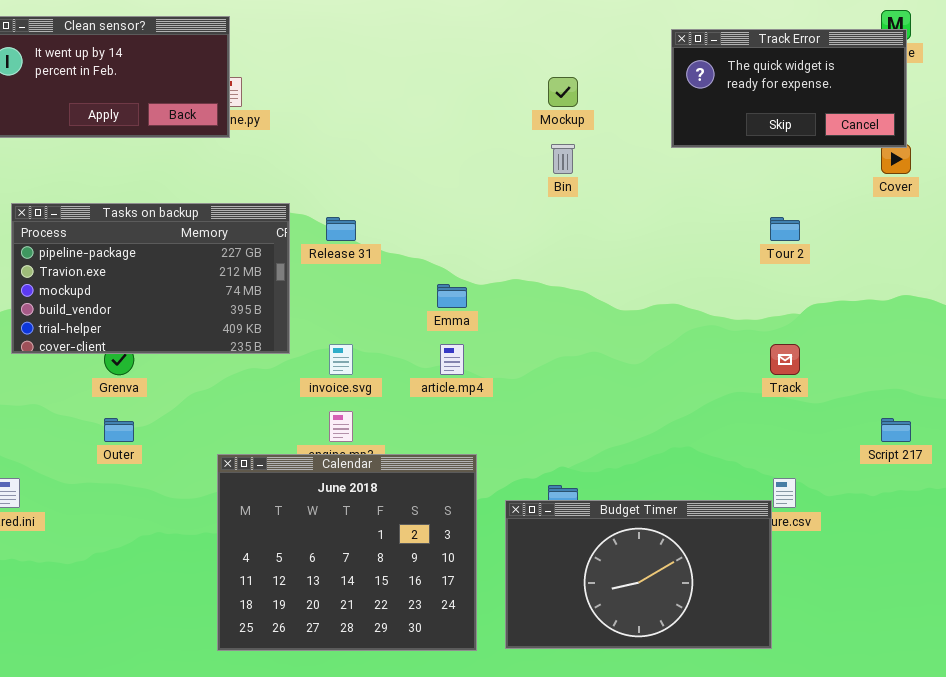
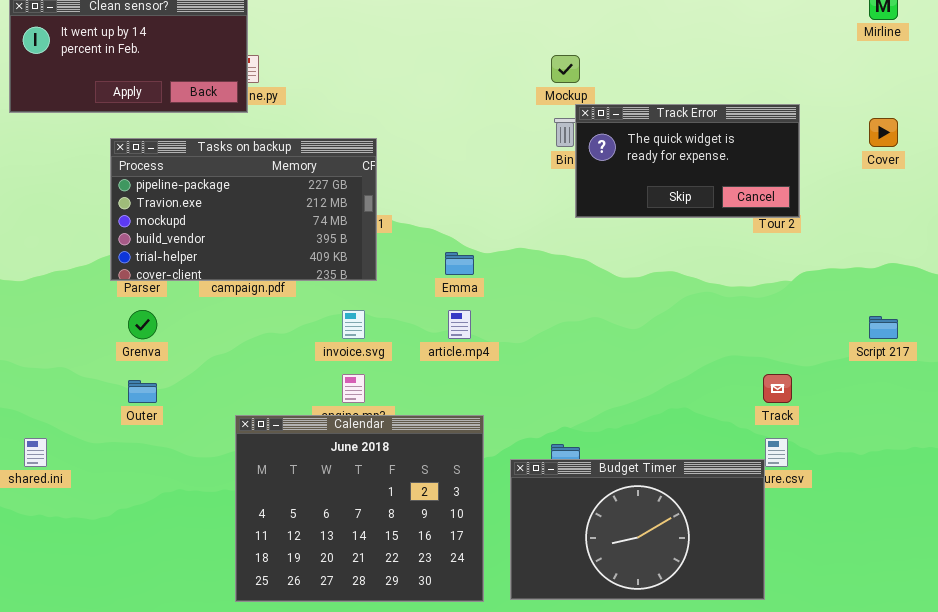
Track Error: [671,29,907,148] -> [575,104,800,218], moved
Tasks on backup: [11,203,290,354] -> [110,138,377,281], moved
Track: [770,344,800,375] -> [763,374,792,403], moved
Script 217: [881,418,911,442] -> [869,316,898,339], moved

